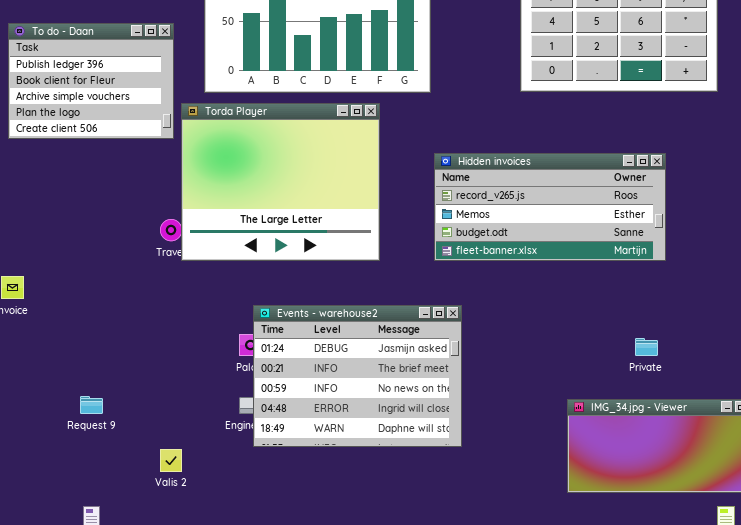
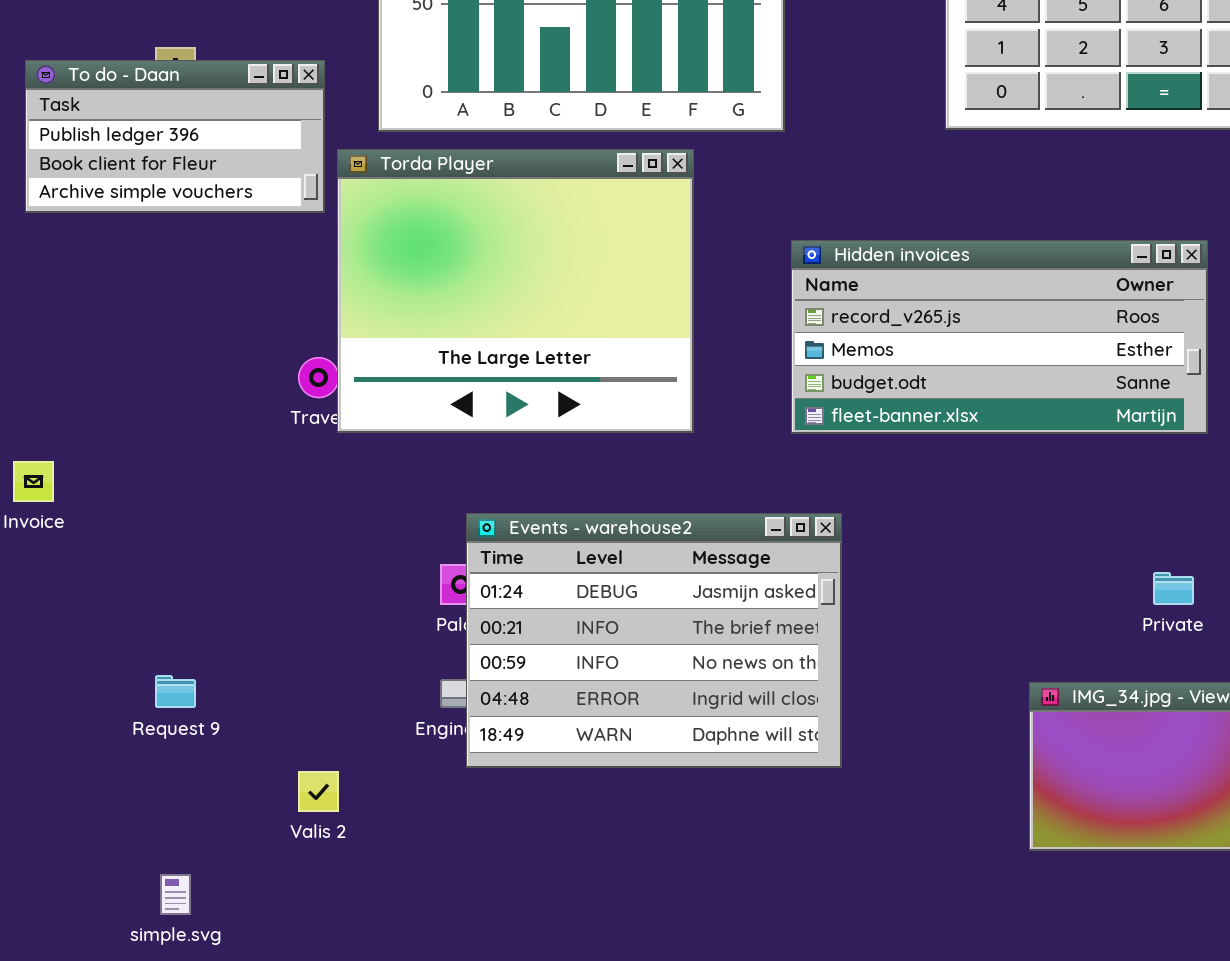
To do - Daan: [8,23,174,139] -> [25,60,325,213], resized

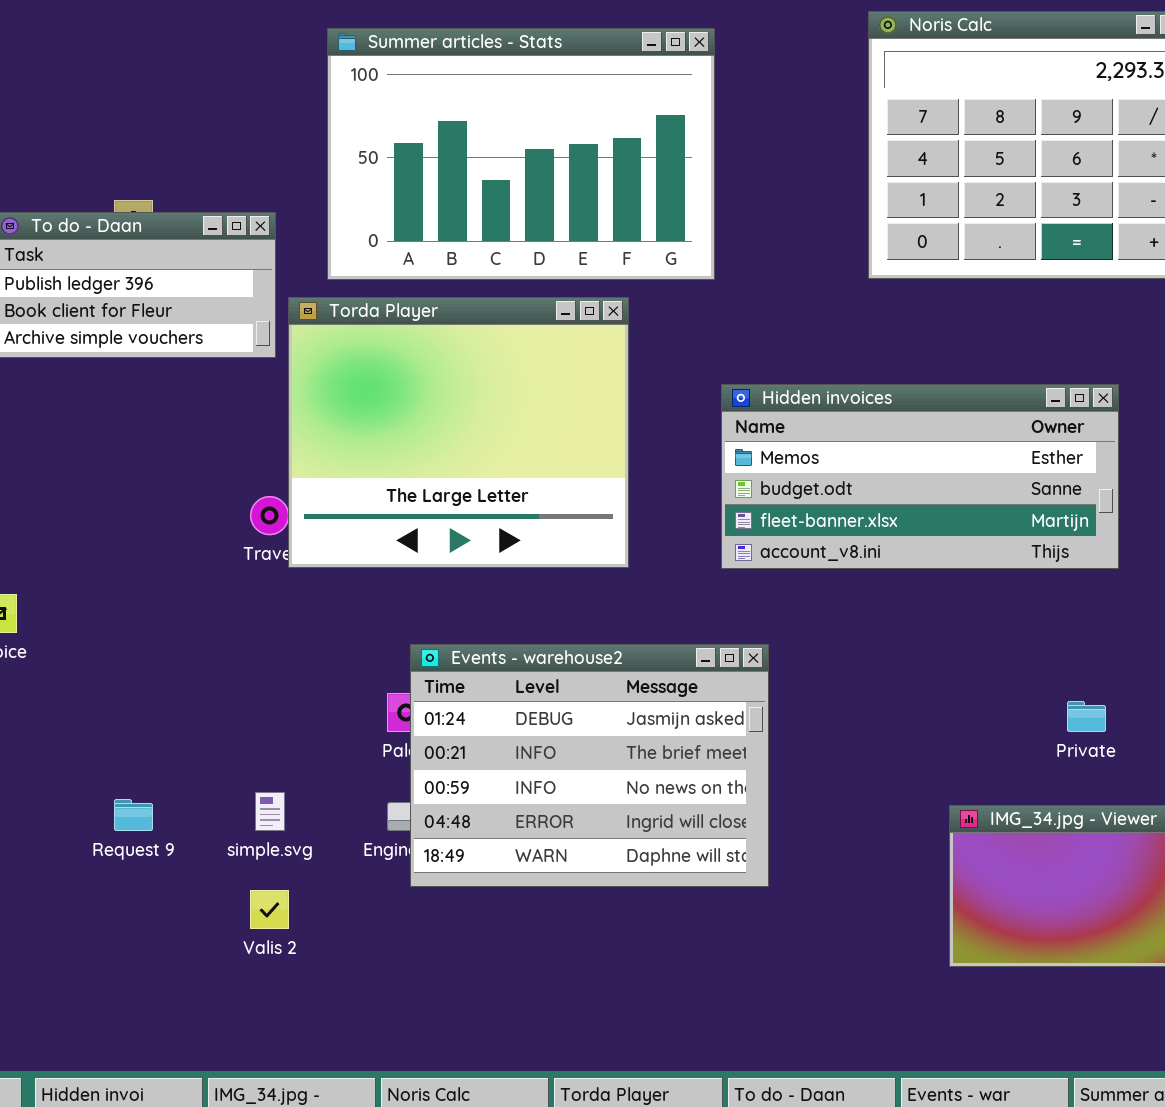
Hidden invoices: [791,240,1208,434] -> [721,384,1119,569], scrolled down 1 row
simple.svg: [160,874,191,915] -> [255,792,285,831], moved

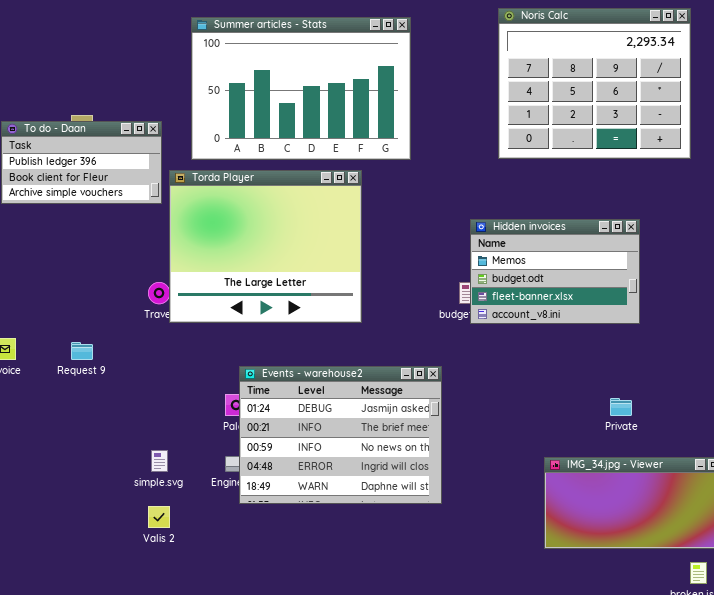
Hidden invoices: [721,384,1119,569] -> [470,219,640,324], resized
Request 9: [114,799,153,831] -> [71,342,93,360], moved

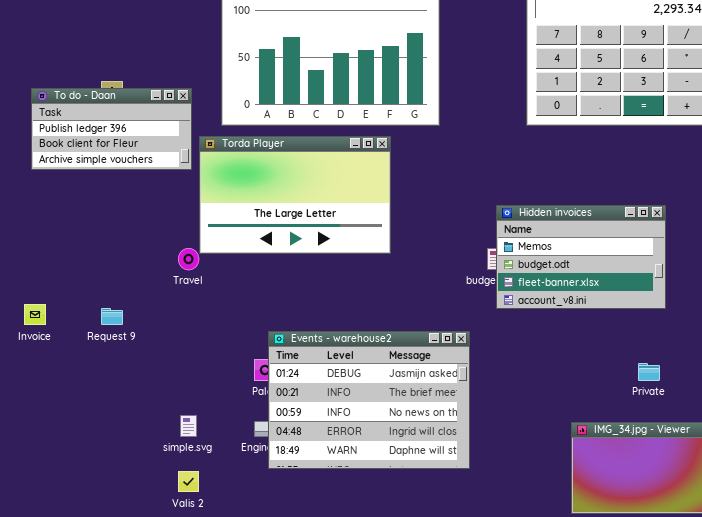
Torda Player: [169,170,362,323] -> [199,136,391,254], resized
Hidden invoices: [470,219,640,324] -> [496,205,666,309], moved

